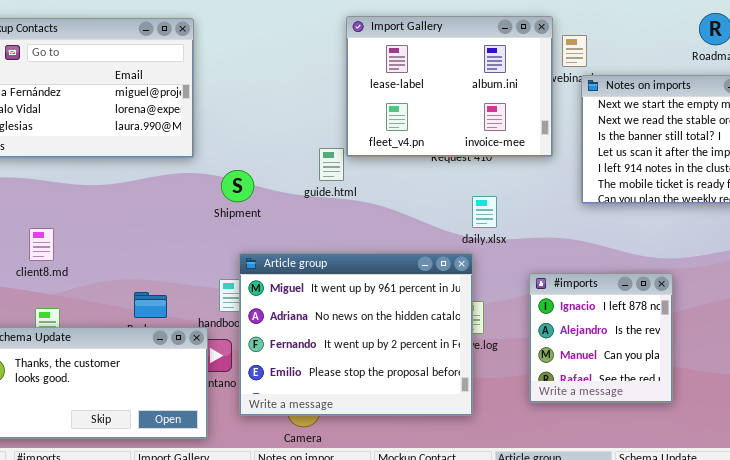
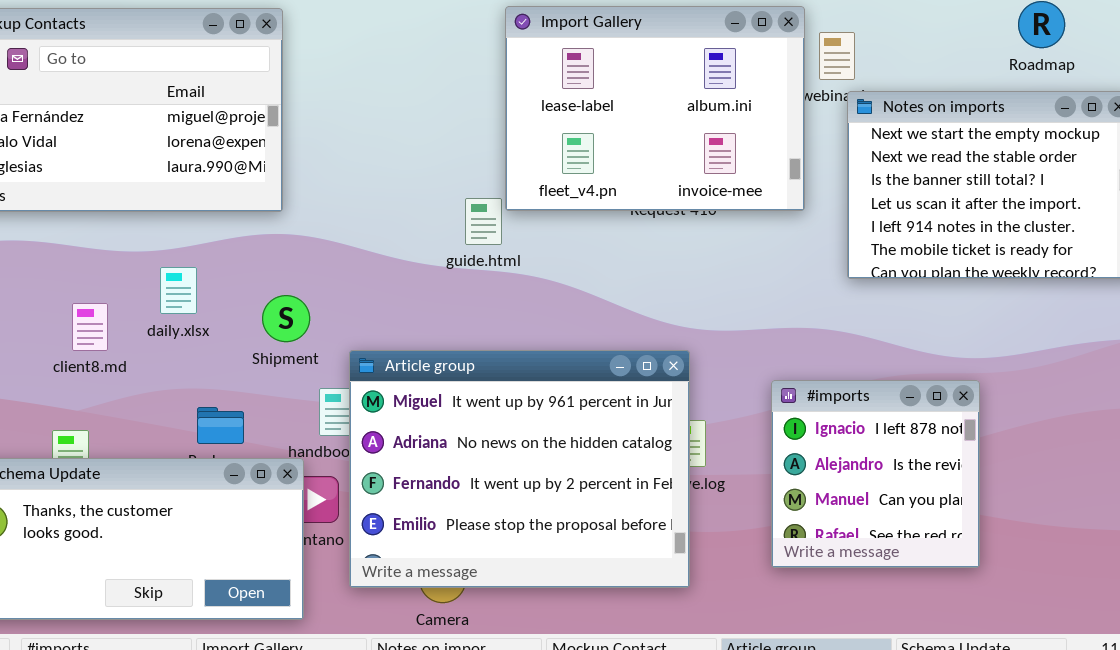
Shipment: [221,170,254,202] -> [262,295,310,342], moved
daily.xlsx: [472,196,497,228] -> [160,267,197,314], moved
client8.md: [29,228,54,261] -> [72,303,108,351], moved

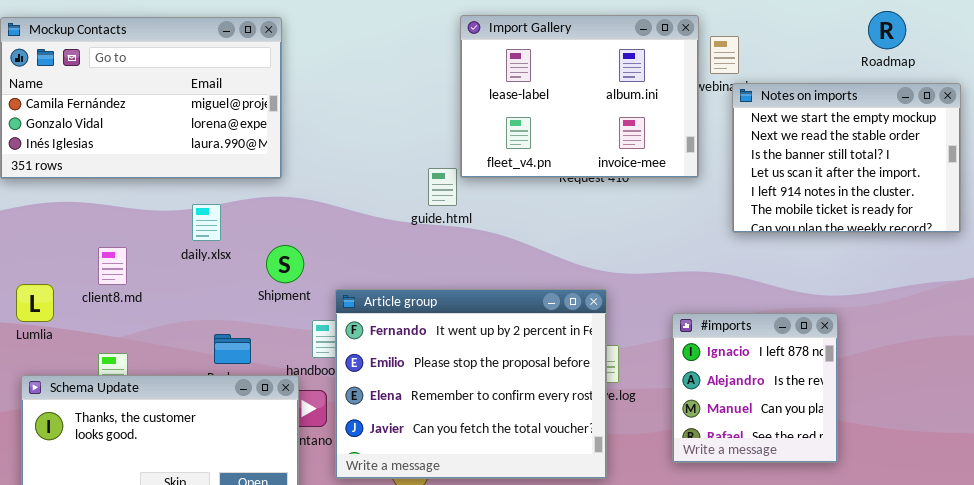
daily.xlsx: [160,267,197,314] -> [192,204,221,241], moved
client8.md: [72,303,108,351] -> [98,247,127,285], moved
Article group: [349,350,690,588] -> [335,289,607,479], scrolled down 2 rows

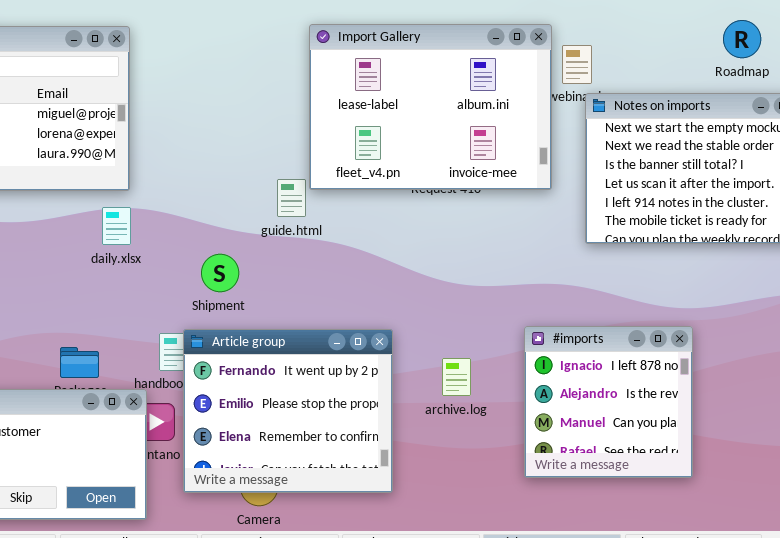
daily.xlsx: [192,204,221,241] -> [102,207,131,245], moved
Shipment: [266,245,304,283] -> [201,254,239,292], moved
Article group: [335,289,607,479] -> [183,329,393,493], resized

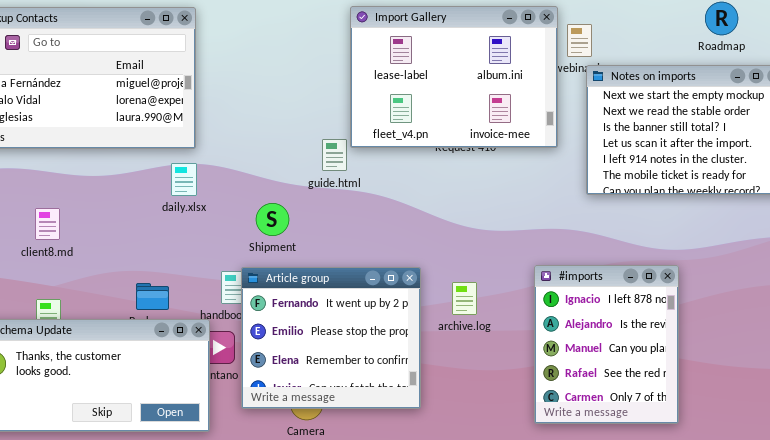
#imports: [524,326,693,478] -> [534,265,679,424], resized
archive.log: [442,358,471,396] -> [452,282,477,315], moved

